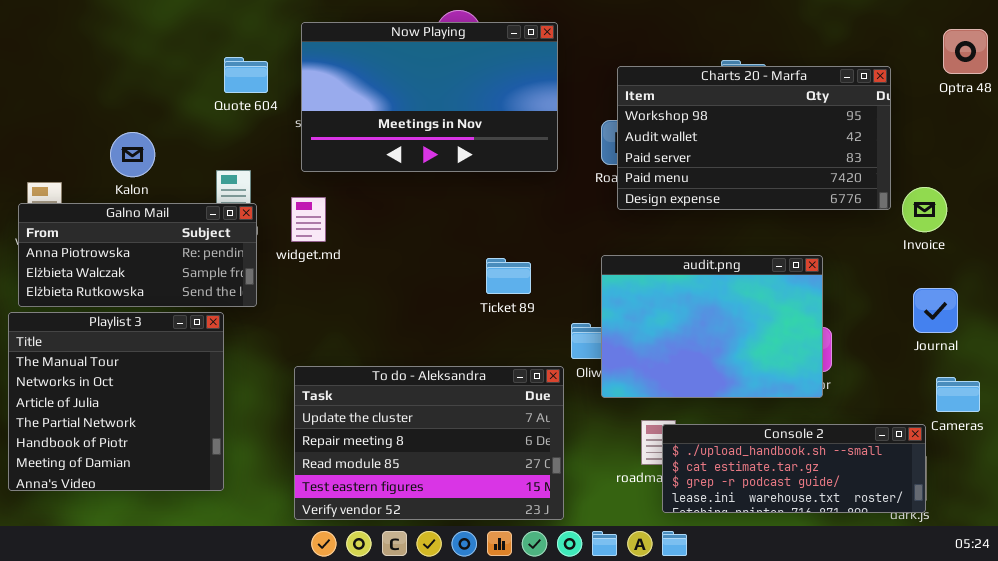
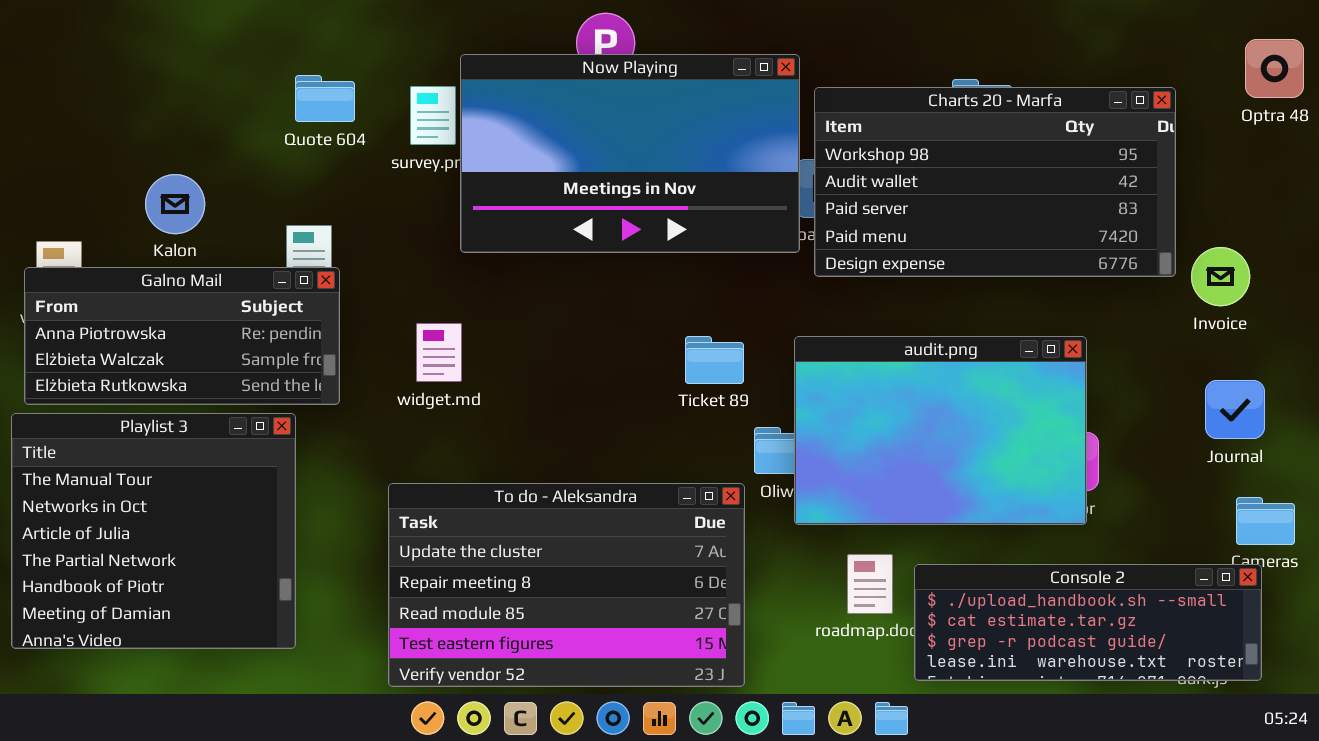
Now Playing: [301,22,558,172] -> [460,54,800,253], moved
widget.md: [291,197,326,242] -> [416,323,462,382], moved
Ticket 89: [486,258,531,294] -> [685,336,744,384], moved
Console 2: [662,424,926,513] -> [914,564,1262,681], moved

